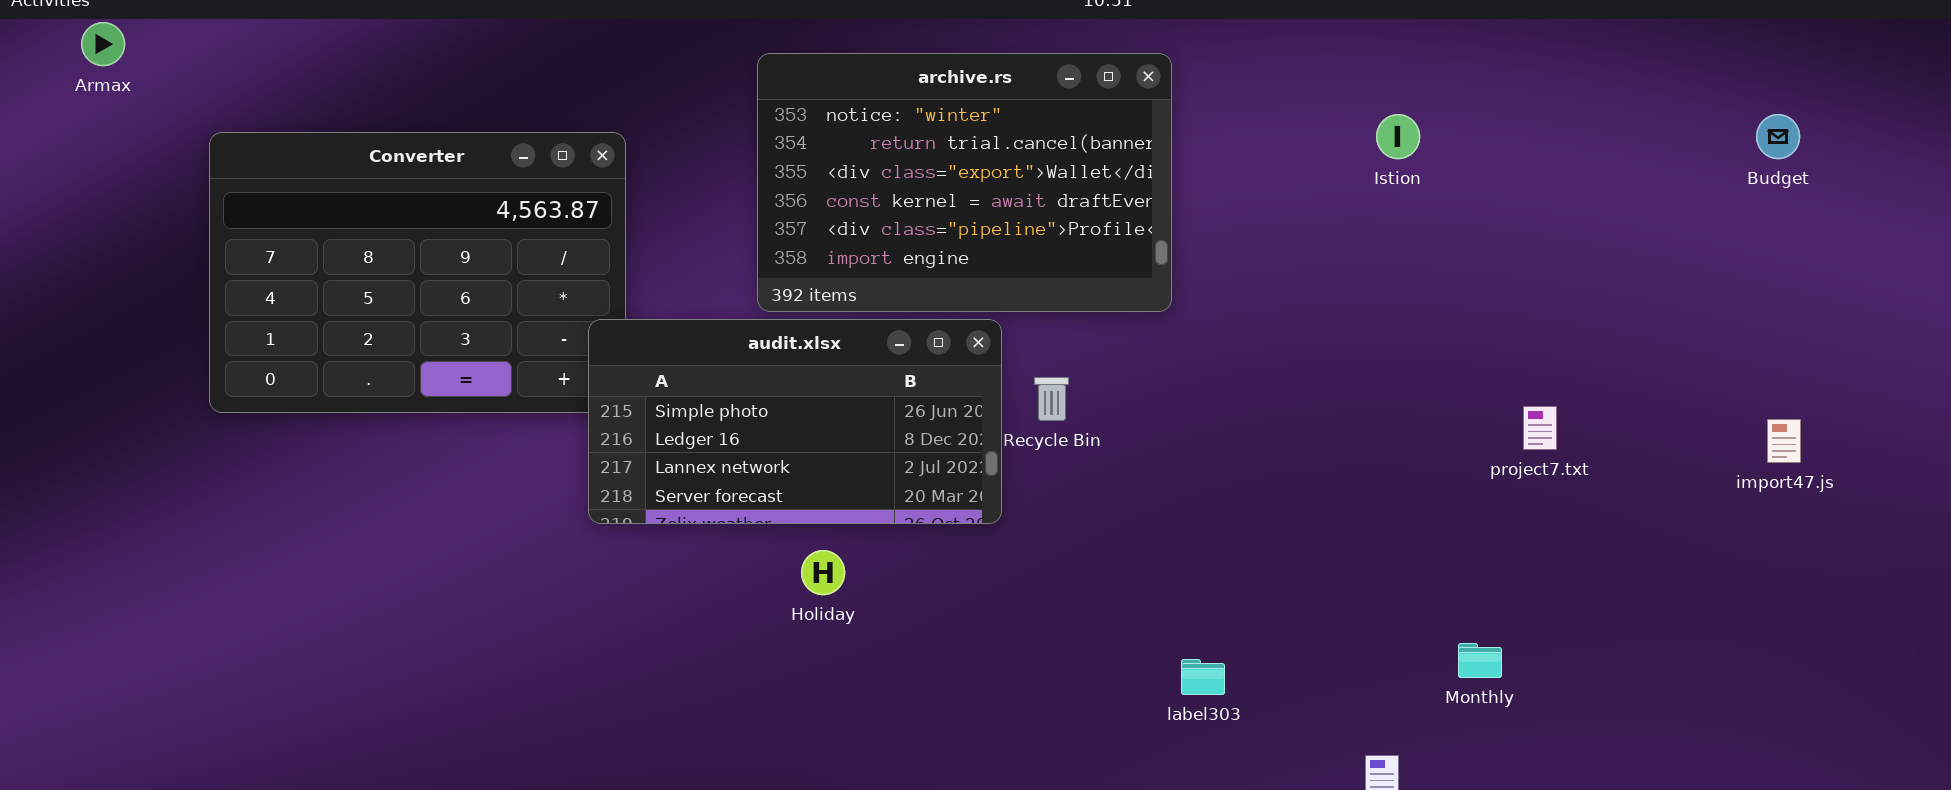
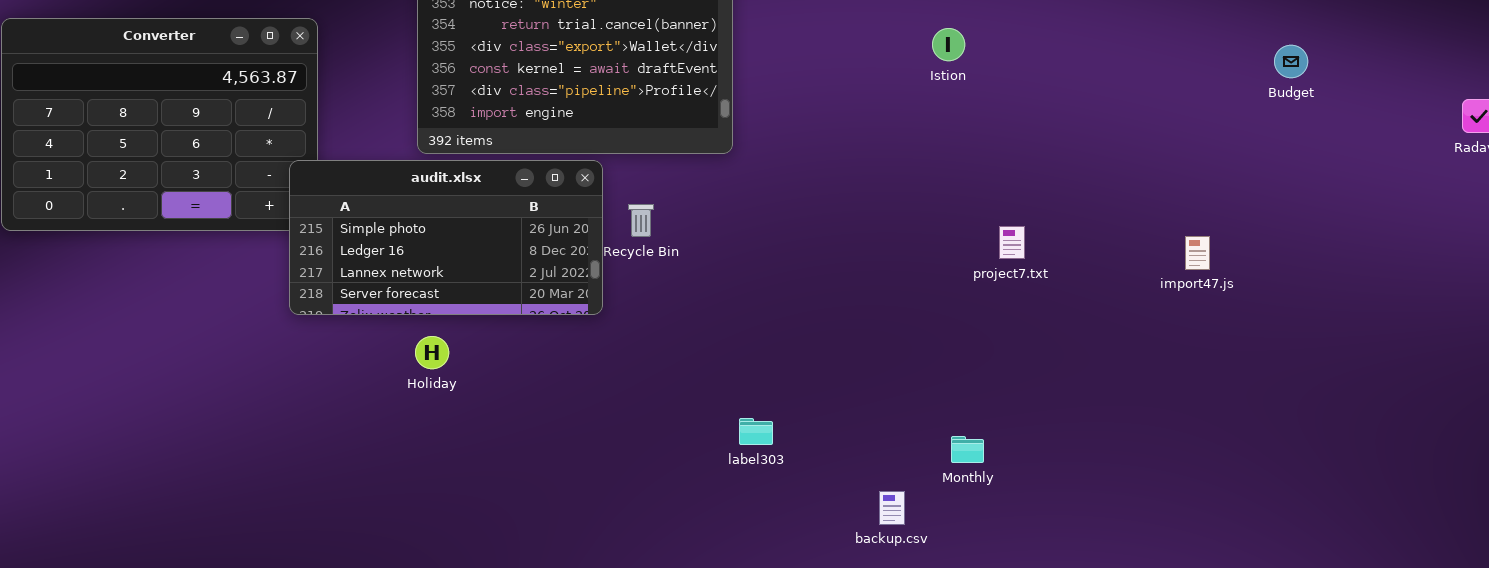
Istion: [1376,114,1420,159] -> [932,28,965,61], moved
Budget: [1756,114,1800,159] -> [1274,45,1308,78], moved
Holiday: [801,550,845,595] -> [415,336,449,369], moved
Monthly: [1458,643,1502,678] -> [951,436,984,463], moved

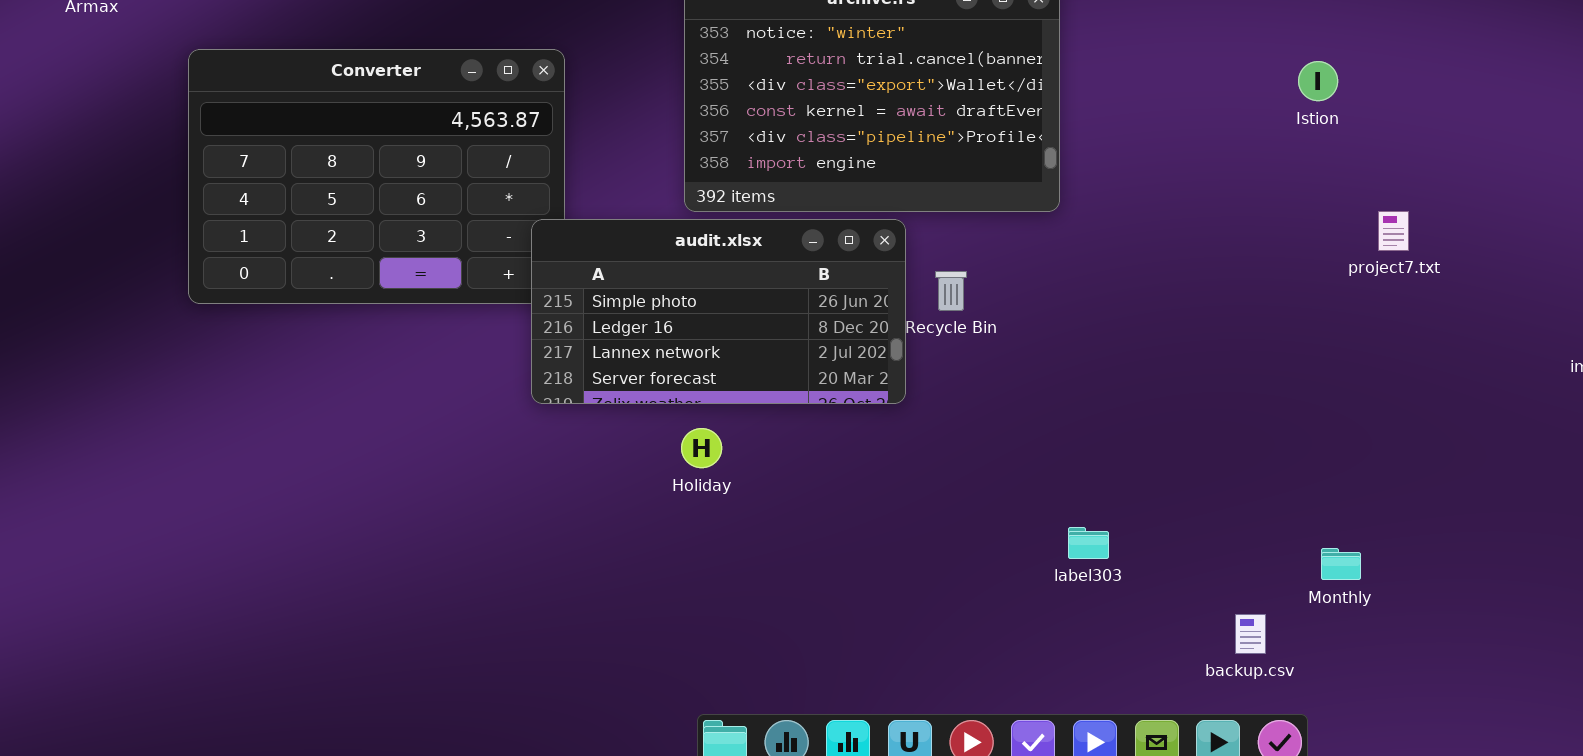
project7.txt: [999,226,1025,259] -> [1378,211,1409,251], moved

